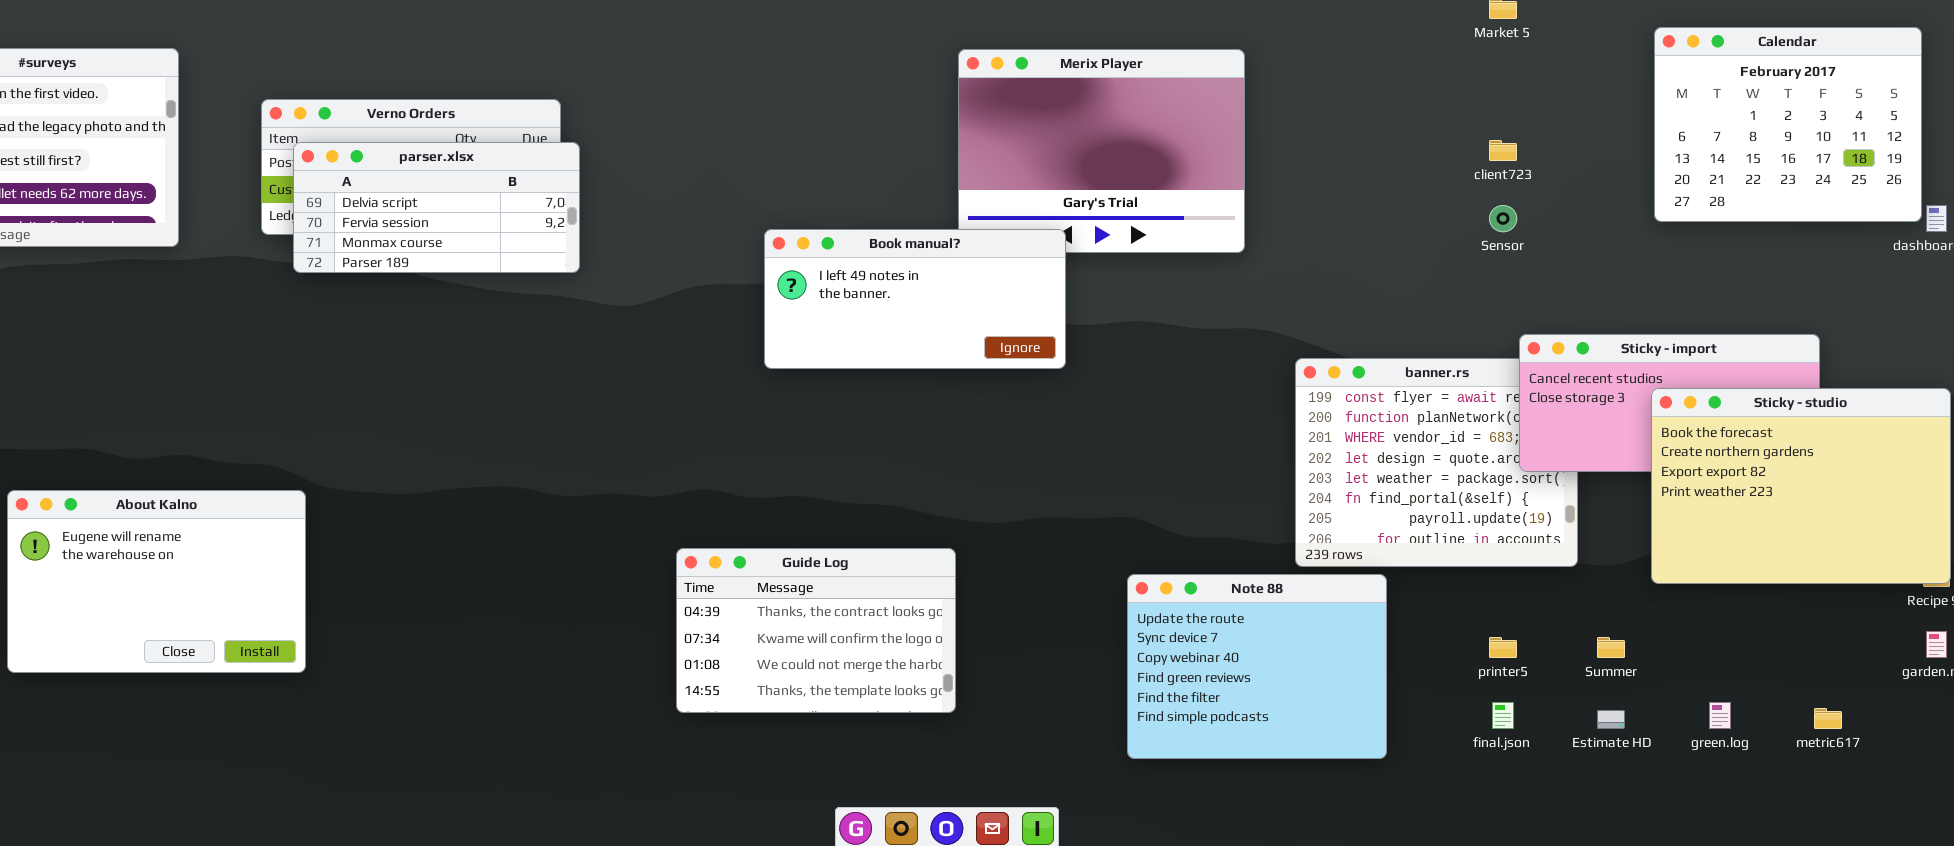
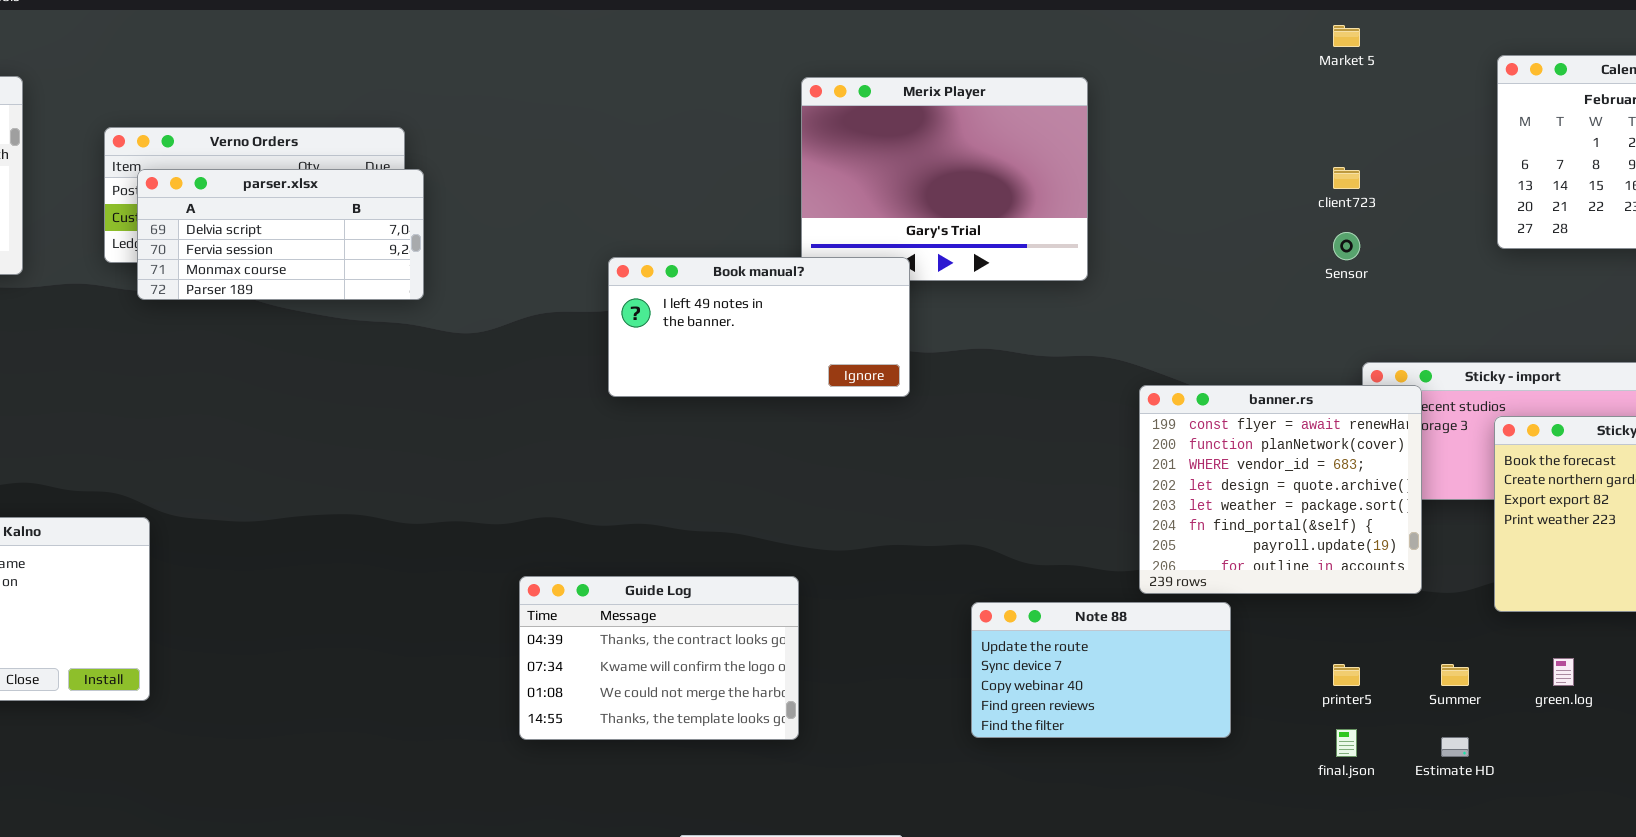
banner.rs: [1295,358,1578,567] -> [1139,385,1422,594], raised
Note 88: [1127,574,1387,759] -> [971,602,1231,738], resized
green.log: [1709,702,1731,729] -> [1553,658,1574,686], moved

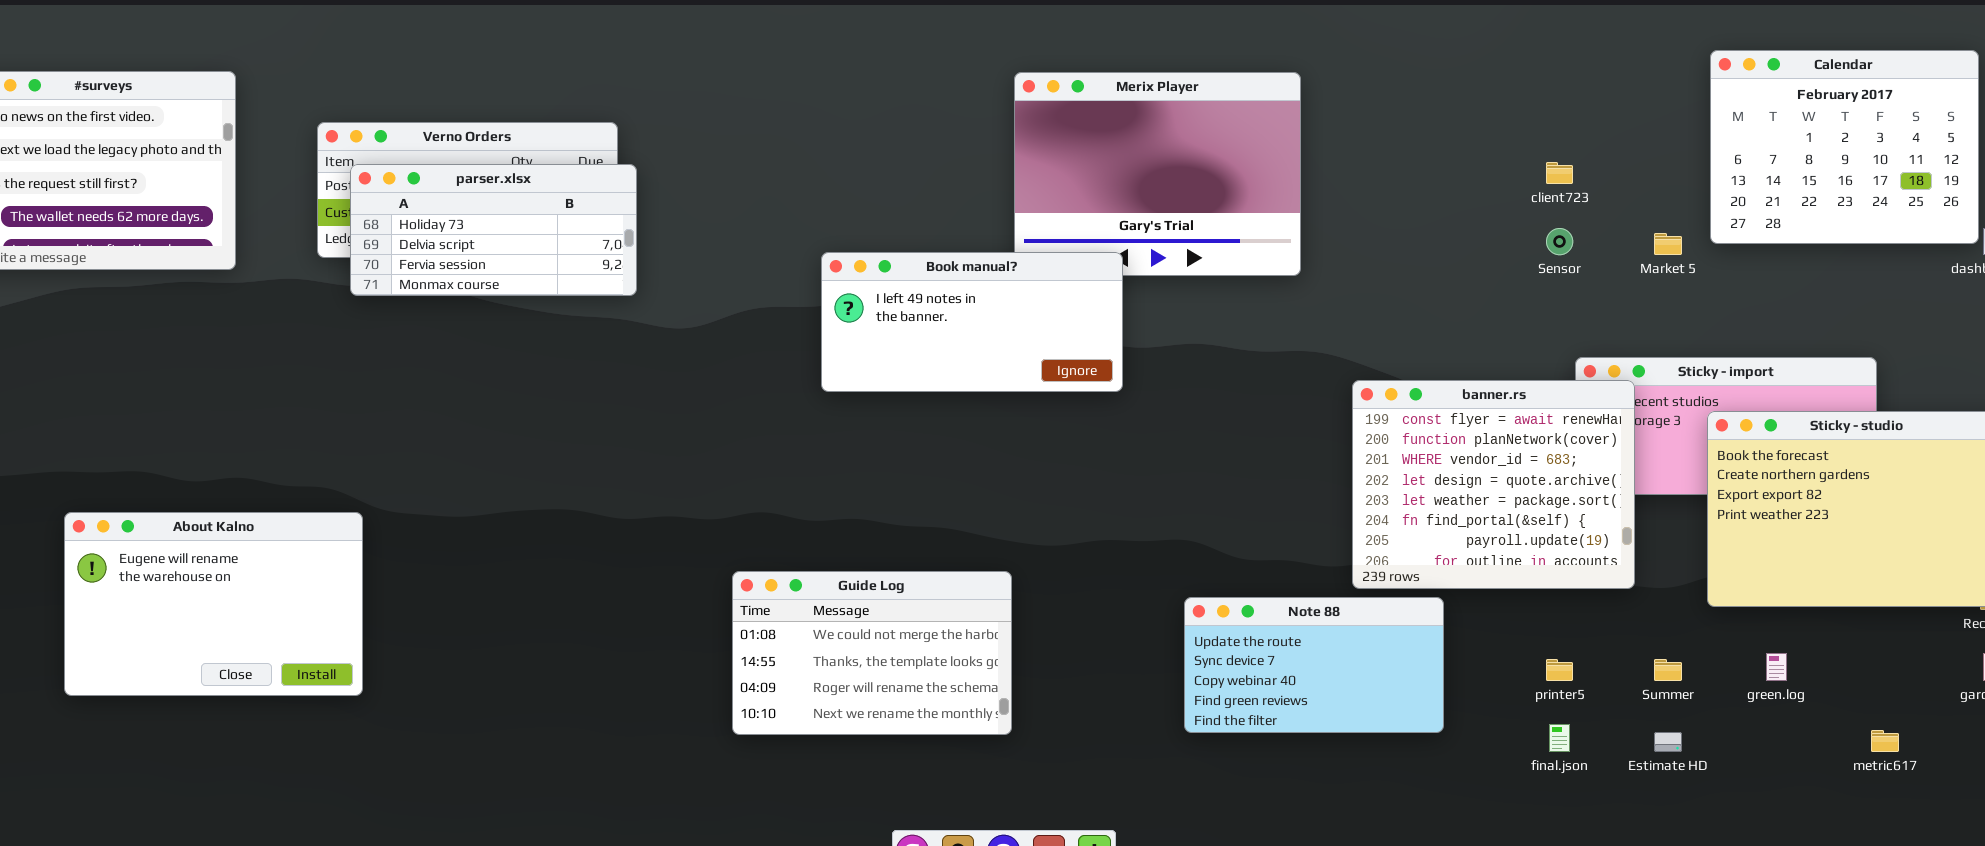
Market 5: [1333,25,1360,47] -> [1654,233,1682,255], moved
parser.xlsx: [137,169,424,300] -> [350,164,637,296], scrolled up 1 row
Guide Log: [519,576,799,740] -> [732,571,1012,735], scrolled down 2 rows

